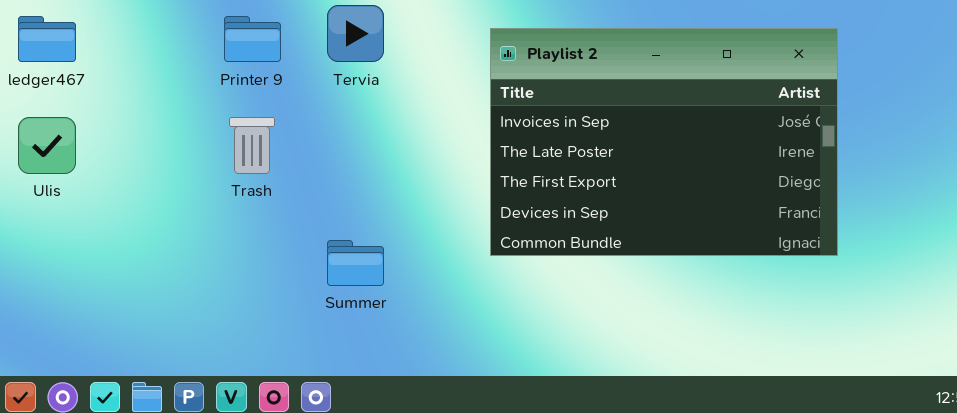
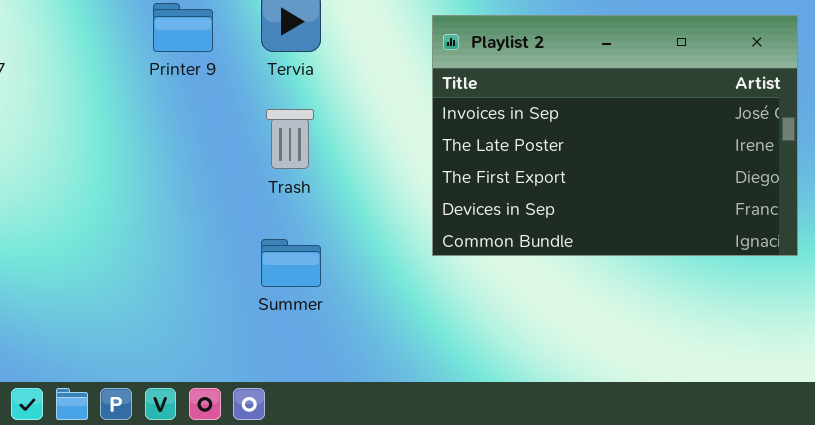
Trash: [229,117,275,174] -> [266,109,314,169], moved

